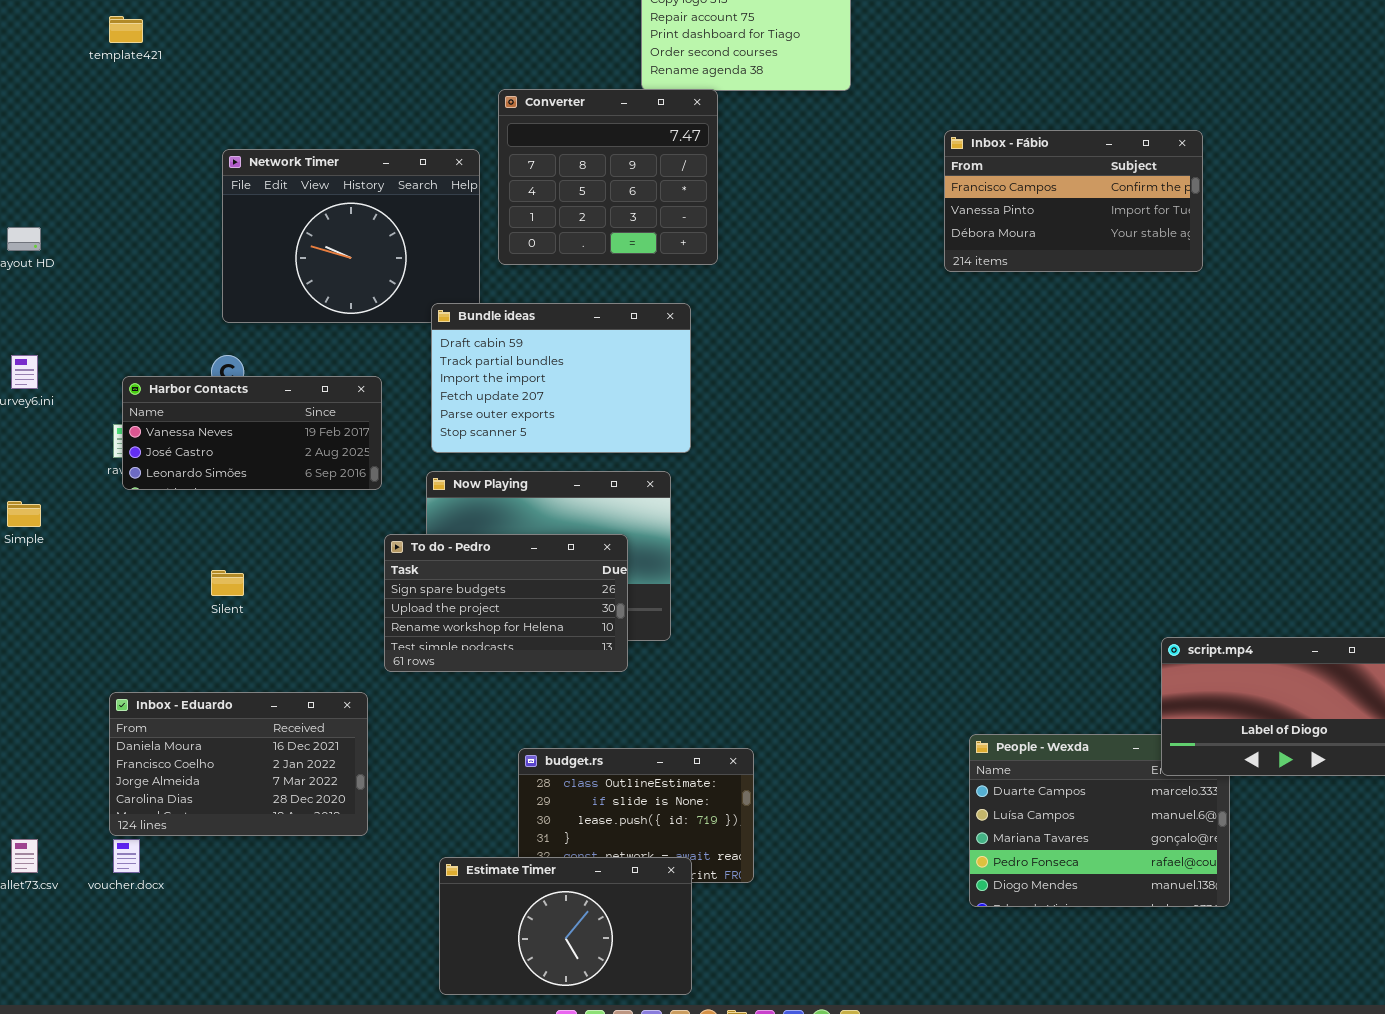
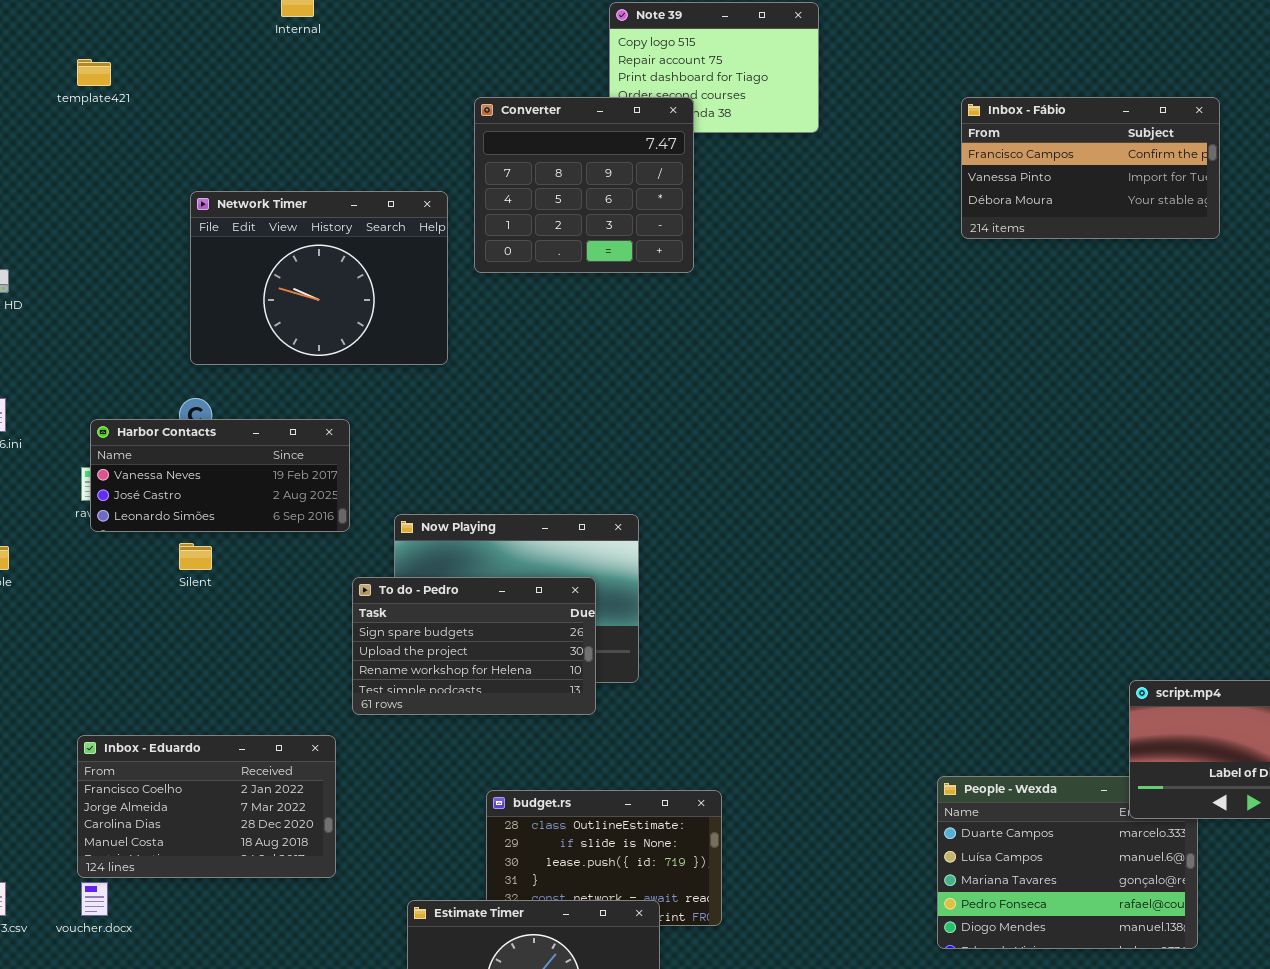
Converter: [498,89,718,265] -> [474,97,694,273], moved
Inbox - Fábio: [944,130,1203,272] -> [961,97,1220,239], moved
Bundle ideas: [431,303,691,453] -> none, closed
Silent: [211,570,244,596] -> [179,543,212,570], moved
Inbox - Eduardo: [109,692,368,836] -> [77,735,336,878], scrolled down 1 row

